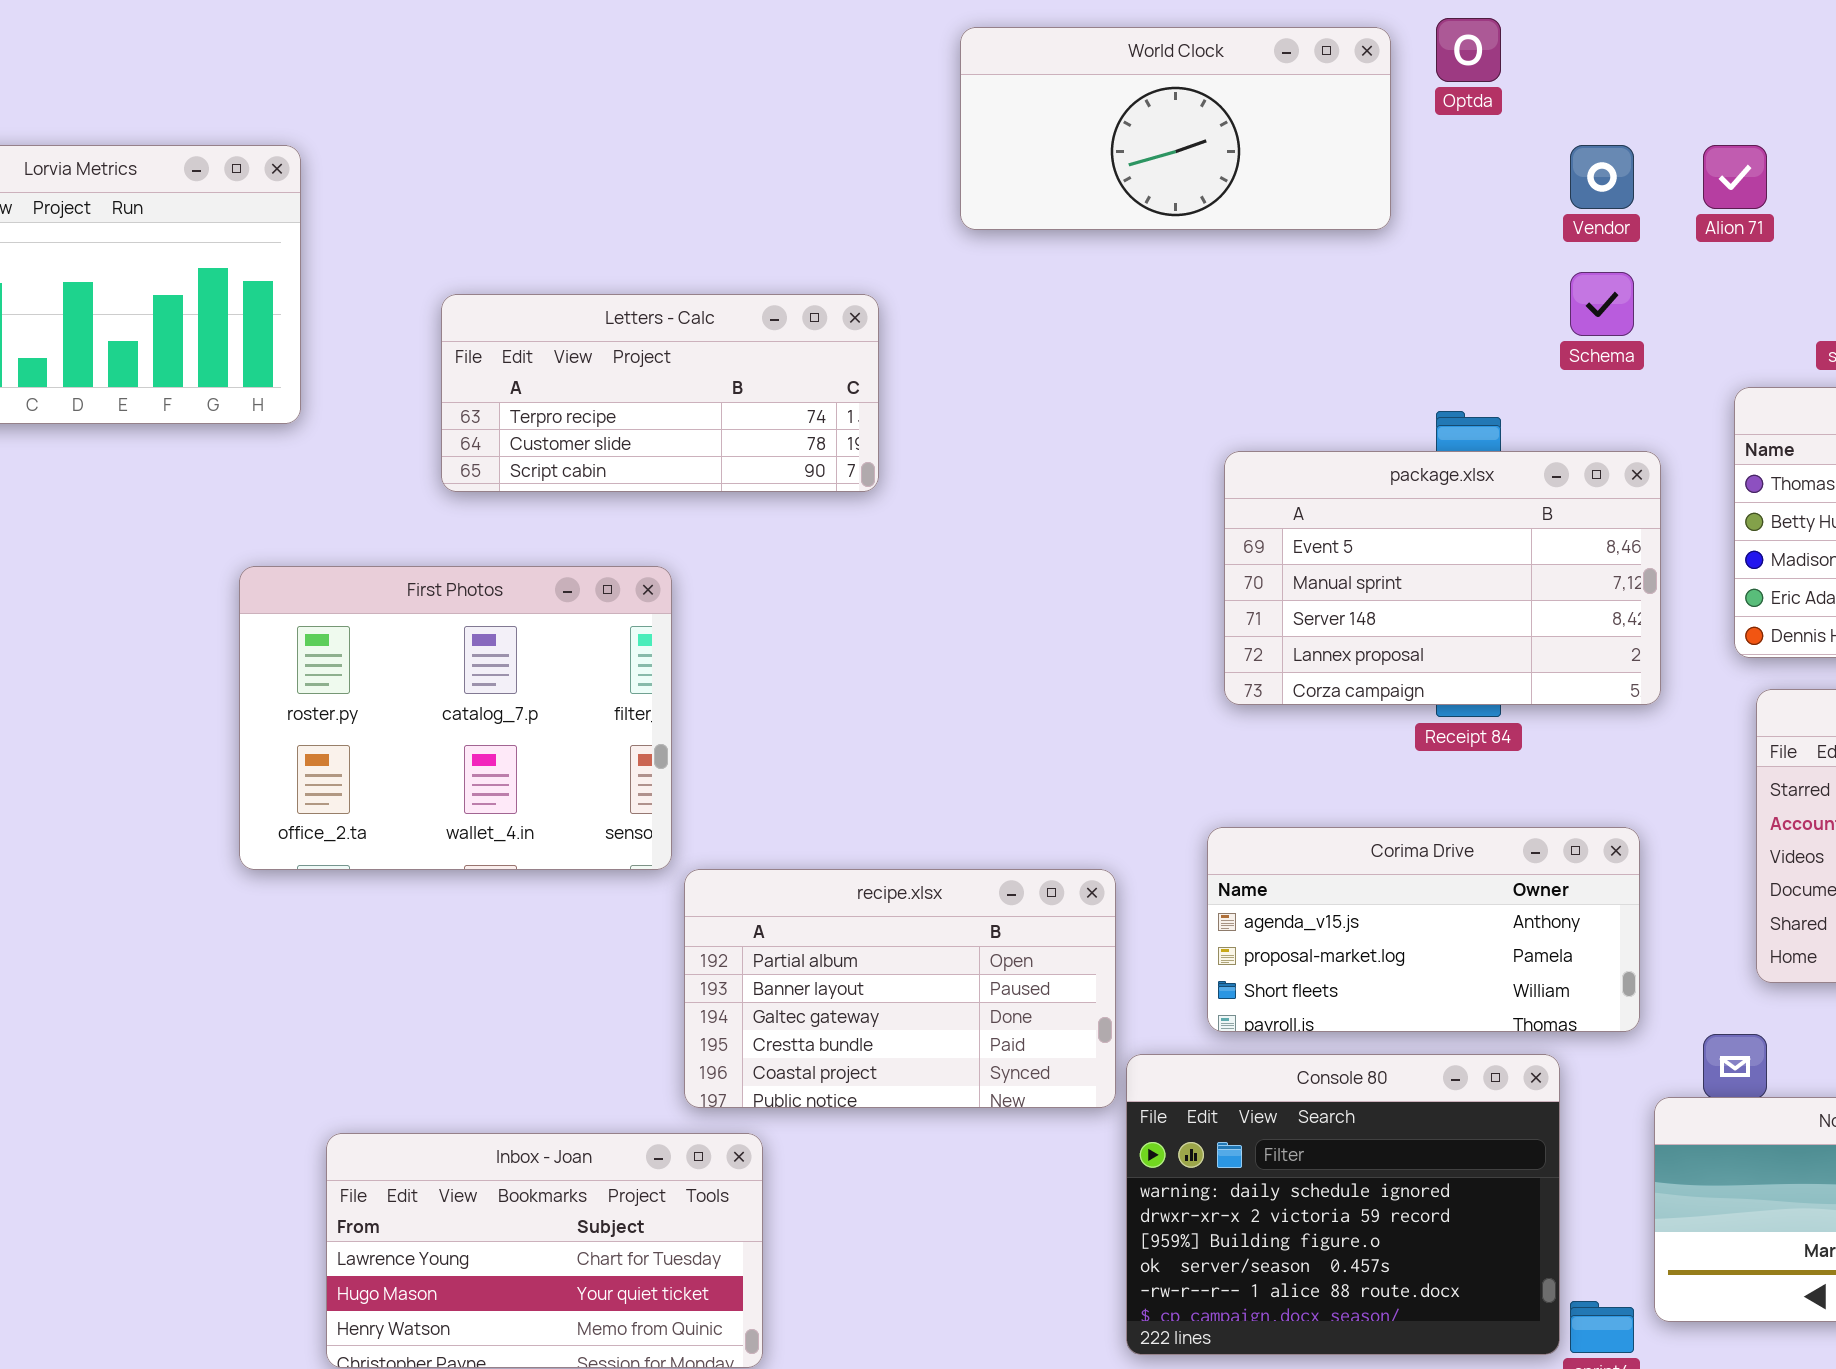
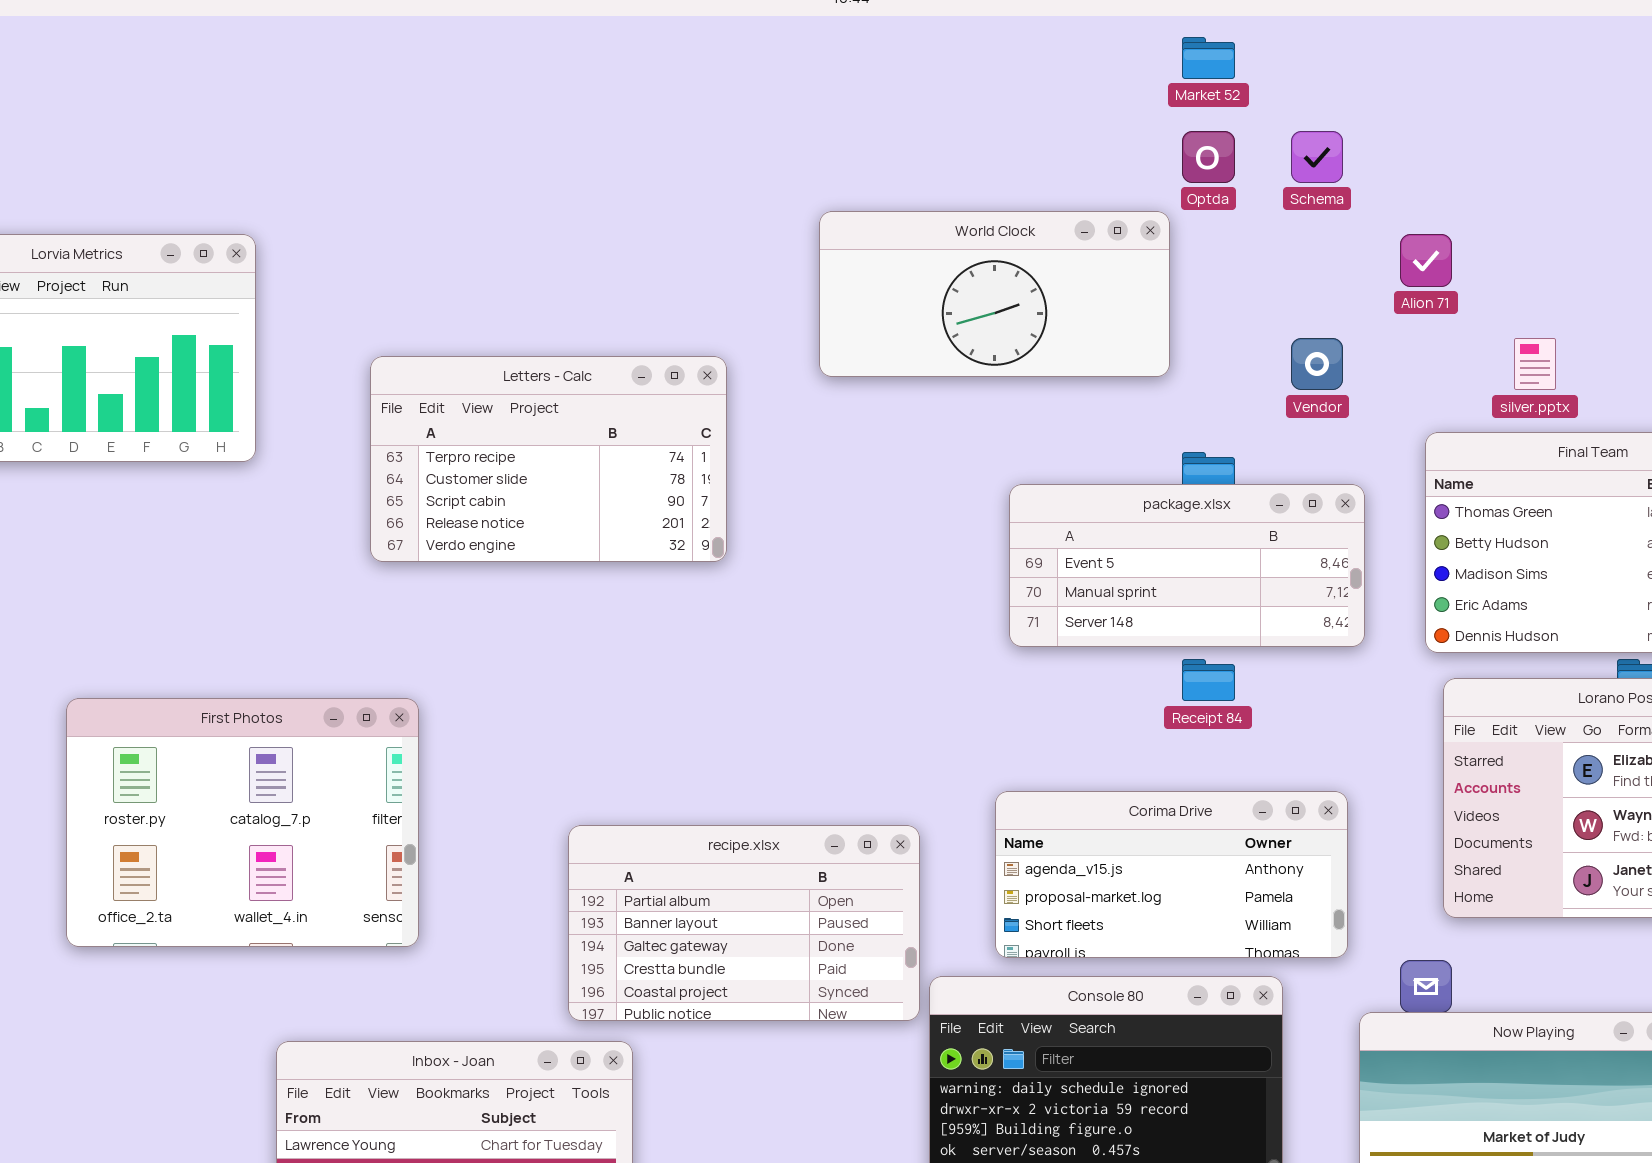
World Clock: [960,27,1391,230] -> [819,211,1170,377], moved
Vendor: [1570,145,1634,209] -> [1291,338,1343,390], moved
Schema: [1570,272,1634,336] -> [1291,131,1343,183], moved
Letters - Calc: [441,294,879,492] -> [370,356,727,562], resized
package.xlsx: [1224,451,1661,705] -> [1009,484,1365,647], resized
First Photos: [239,566,672,870] -> [66,698,419,947], moved

